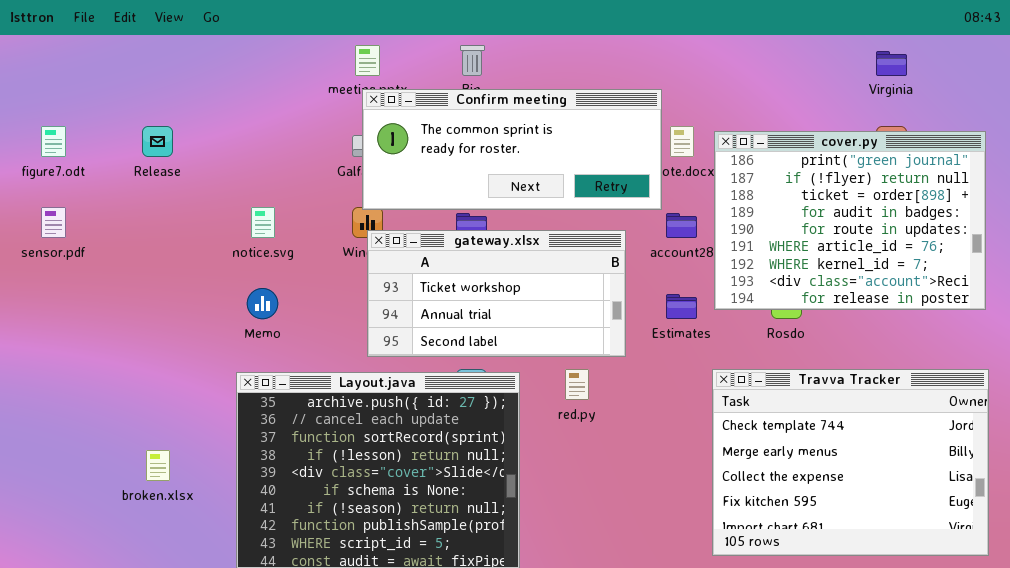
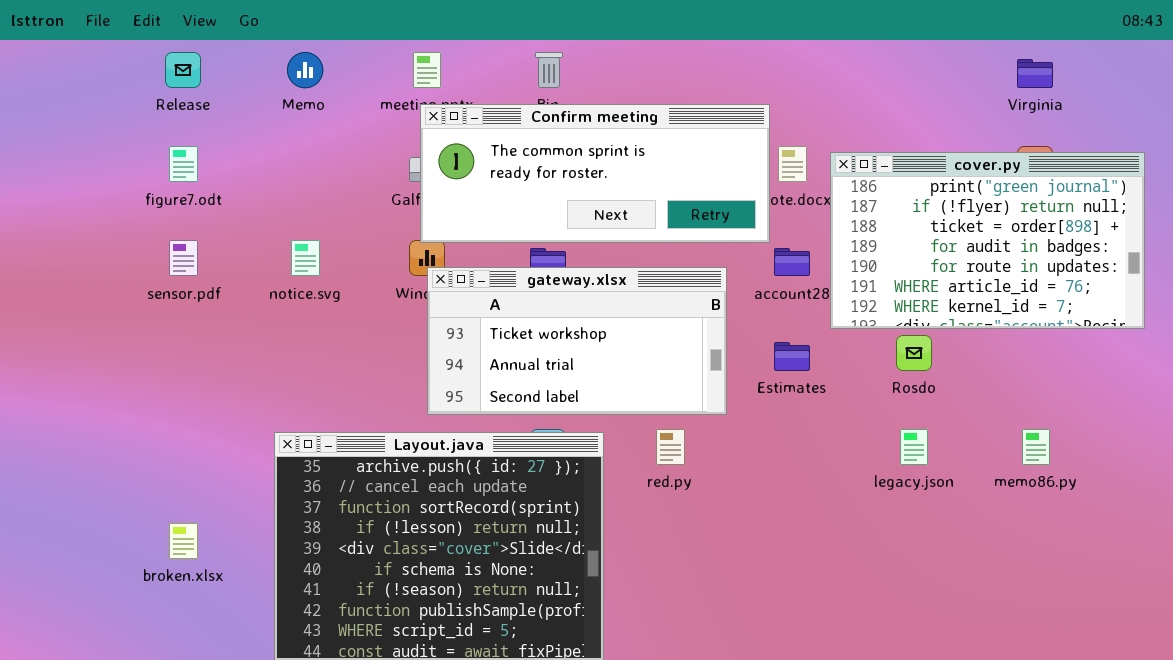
figure7.odt: [41,126,66,157] -> [169,146,198,182], moved
Release: [142,126,173,157] -> [165,52,201,88], moved
cover.py: [714,131,986,310] -> [830,152,1145,329], resized
sensor.pdf: [41,207,66,238] -> [169,240,198,276], moved
Memo: [247,288,278,319] -> [287,52,323,88], moved
Travva Tracker: [712,369,989,556] -> none, closed

